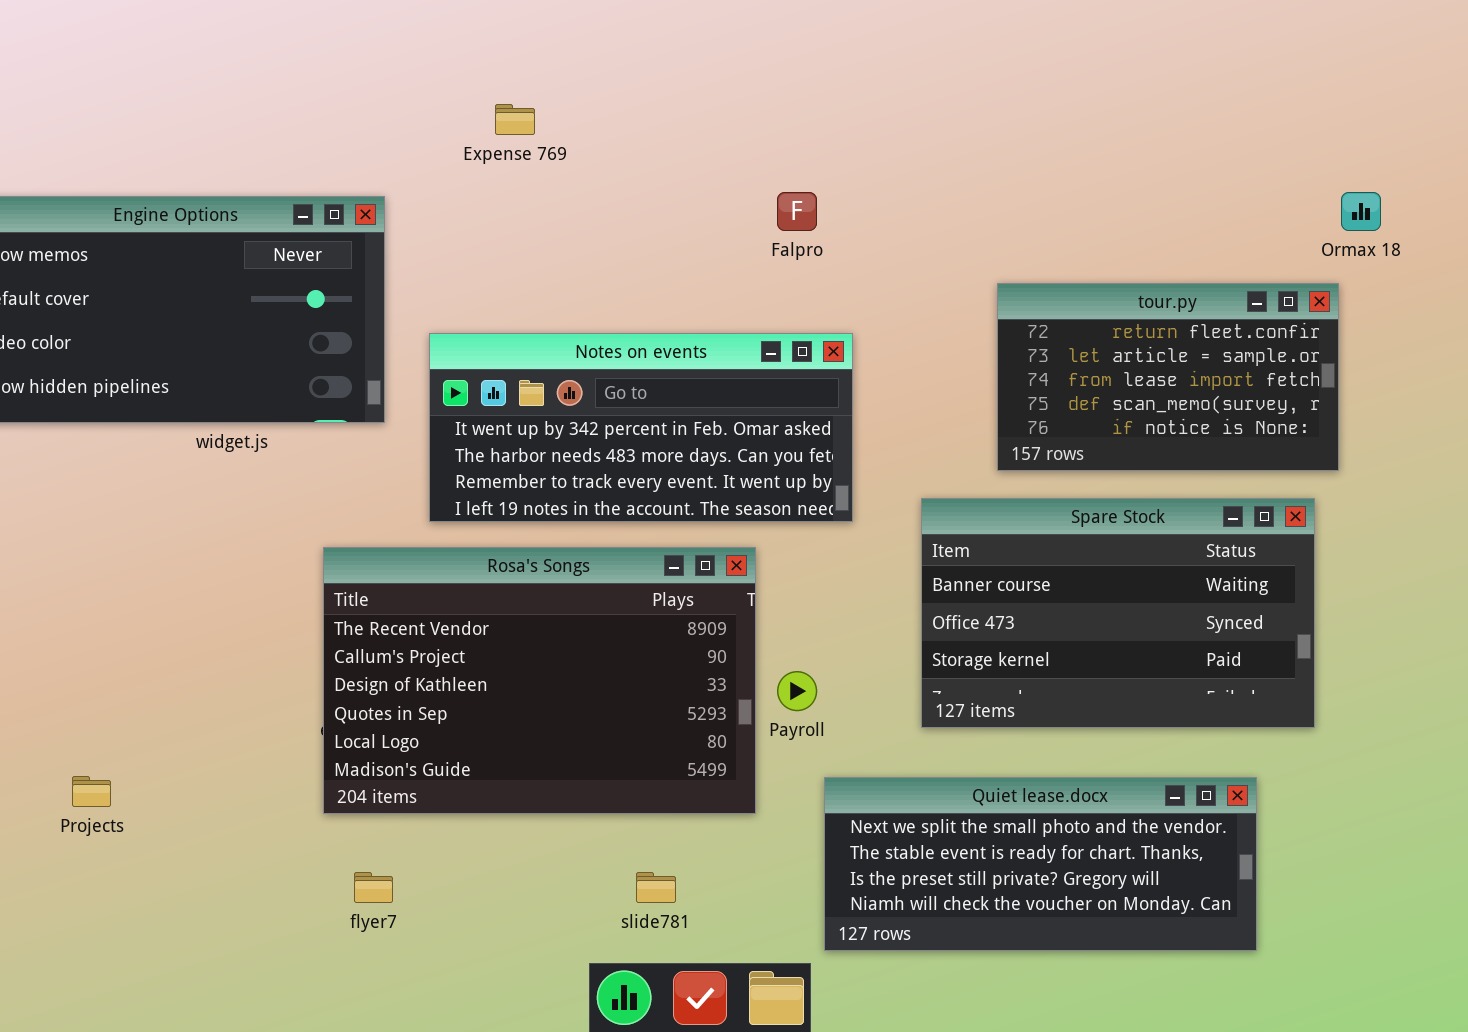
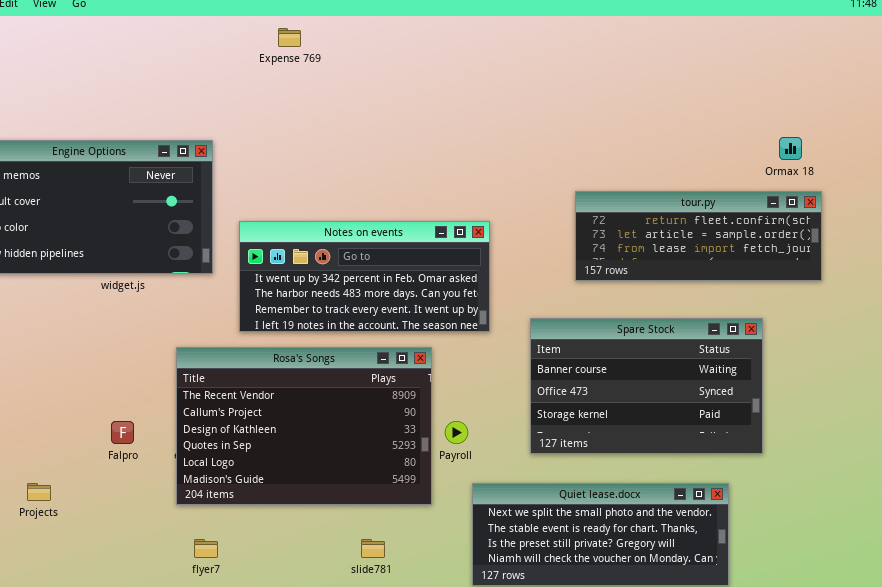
Expense 769: [495,104,535,135] -> [278,28,301,47], moved
Falpro: [777,192,817,231] -> [111,421,134,444], moved
tour.py: [997,283,1339,471] -> [575,191,822,281], resized

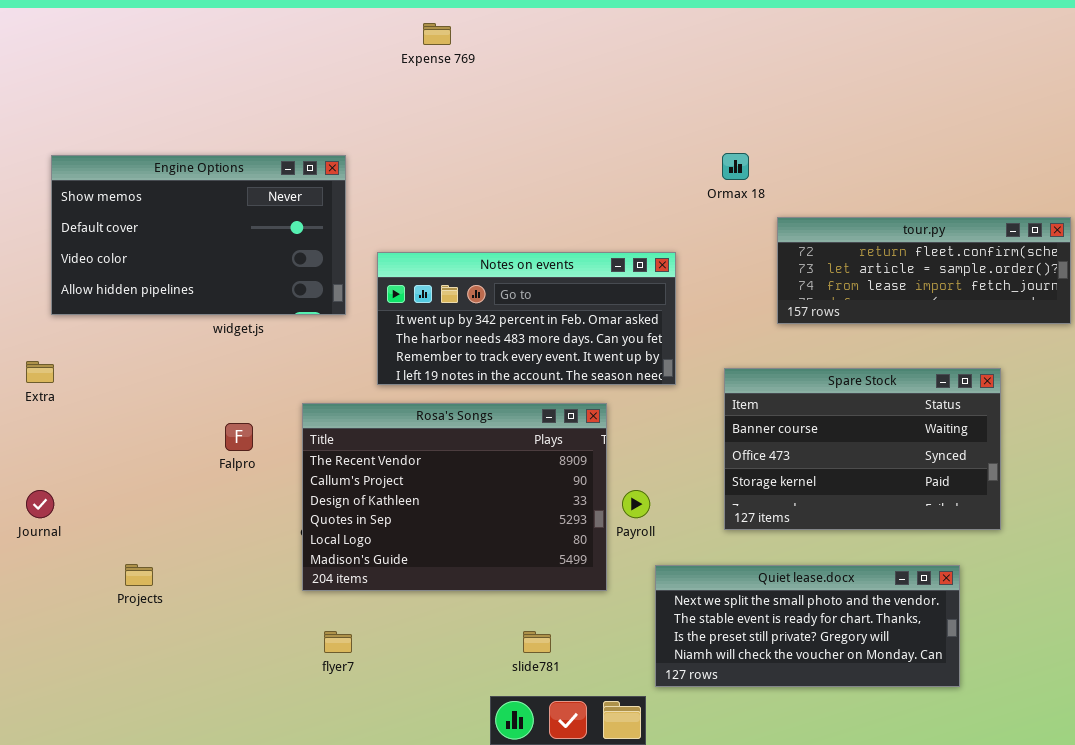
Ormax 18: [779,137,802,160] -> [722,153,749,180], moved
Falpro: [111,421,134,444] -> [225,423,253,451], moved

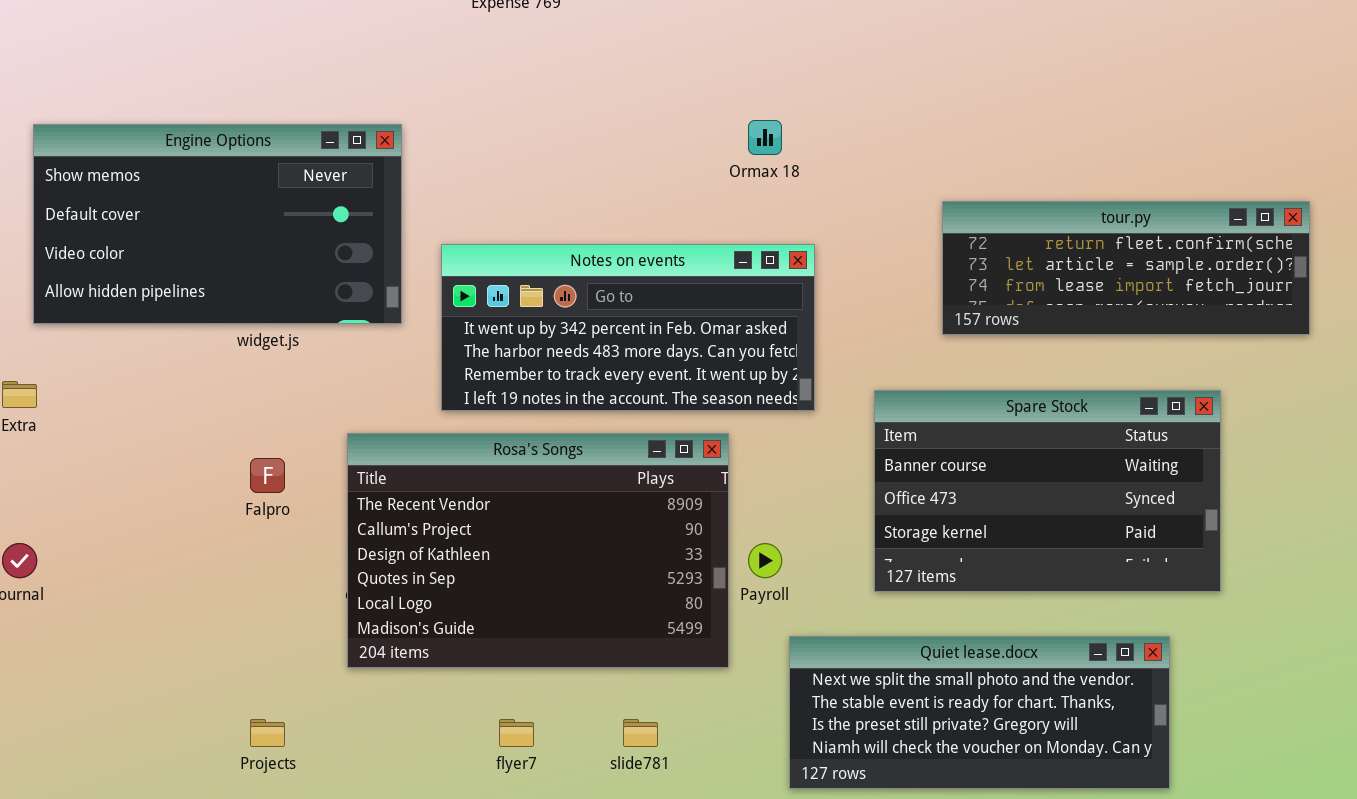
Ormax 18: [722,153,749,180] -> [748,120,782,155], moved
Projects: [125,564,153,586] -> [250,719,285,747], moved
flyer7: [324,631,352,653] -> [499,719,534,747], moved

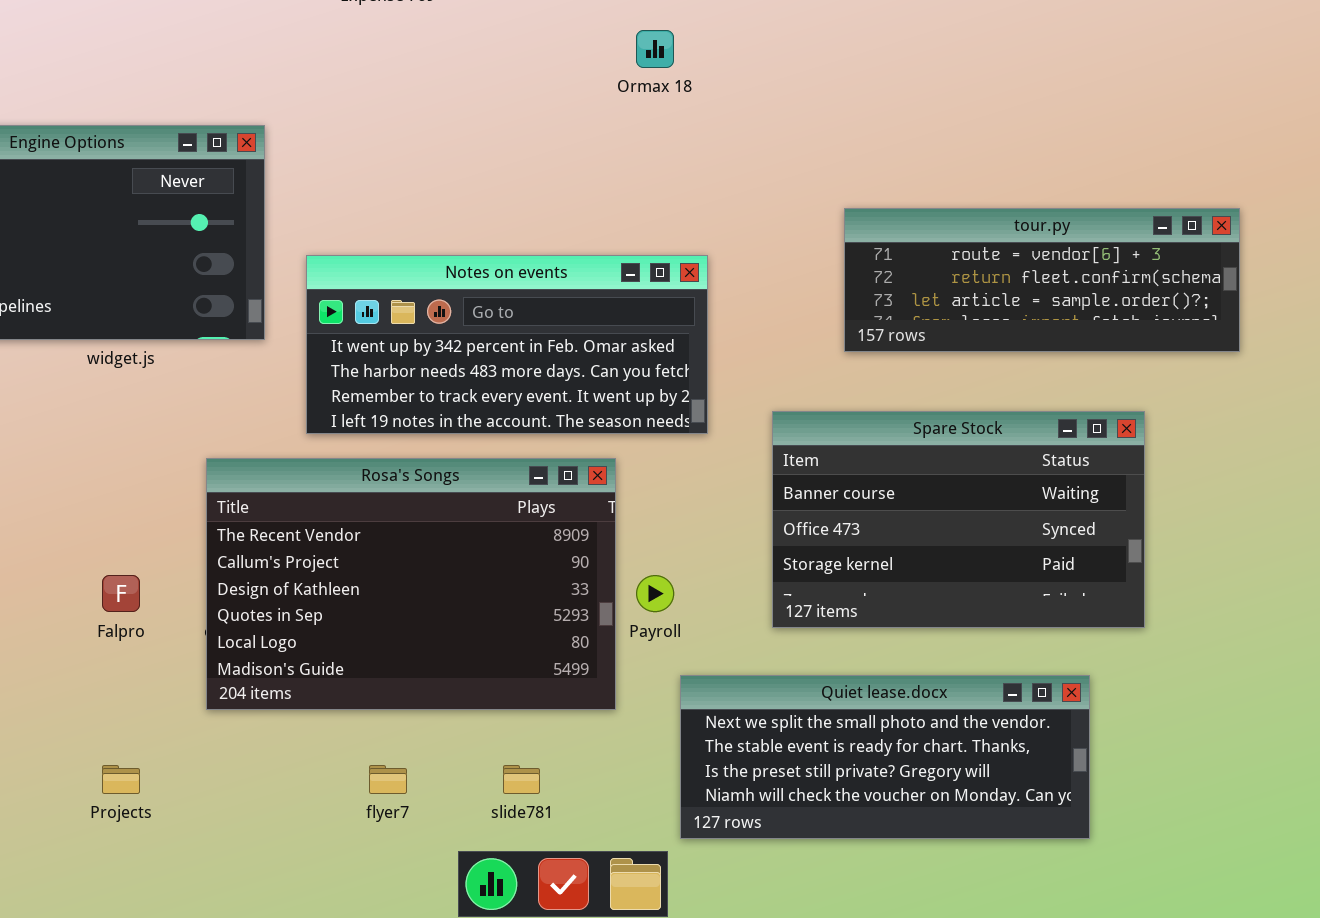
Ormax 18: [748,120,782,155] -> [636,30,674,68], moved
tour.py: [942,201,1310,335] -> [844,208,1240,352], scrolled up 1 row
Falpro: [250,458,285,493] -> [102,575,140,612], moved

